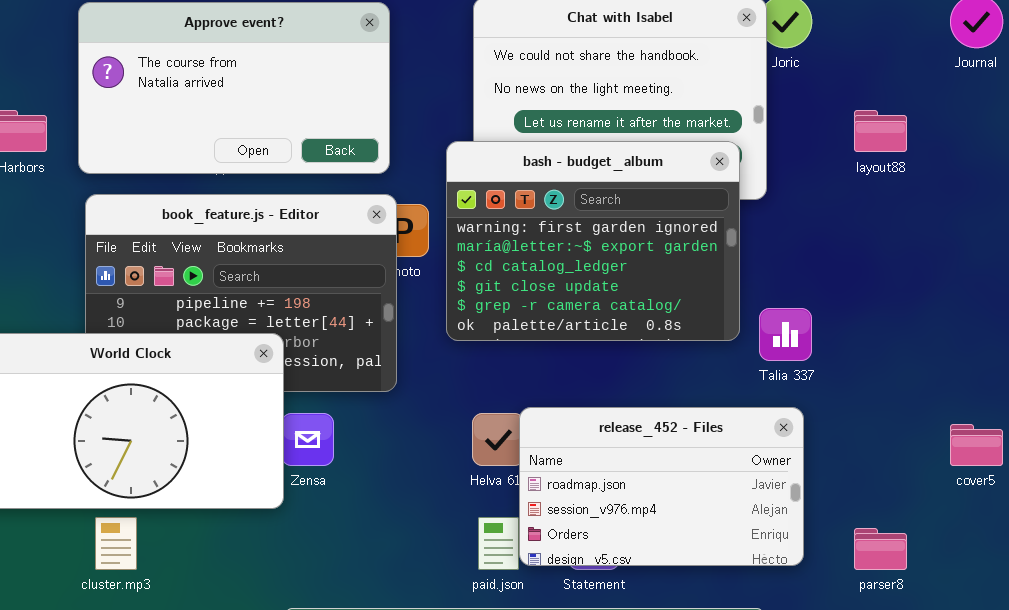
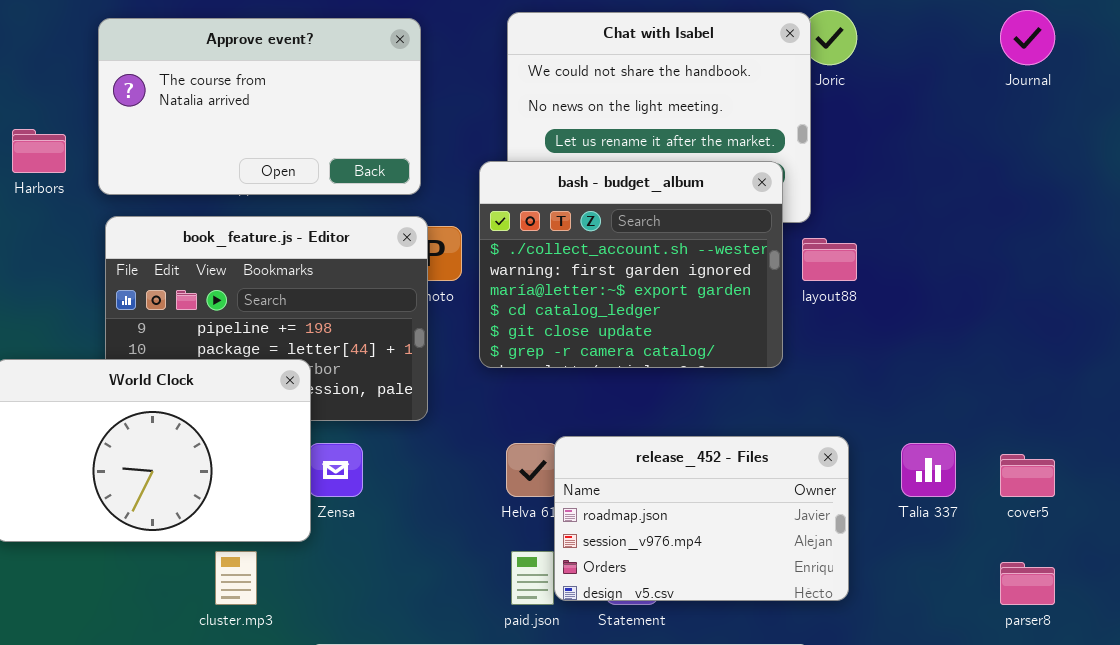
layout88: [854,110,907,152] -> [802,238,857,281], moved
bash - budget_album: [446,141,740,341] -> [479,161,783,368], scrolled up 1 row
Talia 337: [759,308,812,361] -> [901,443,956,497], moved
cluster.mp3: [95,517,137,570] -> [215,551,257,605], moved
parser8: [854,528,907,570] -> [1000,562,1055,605], moved

